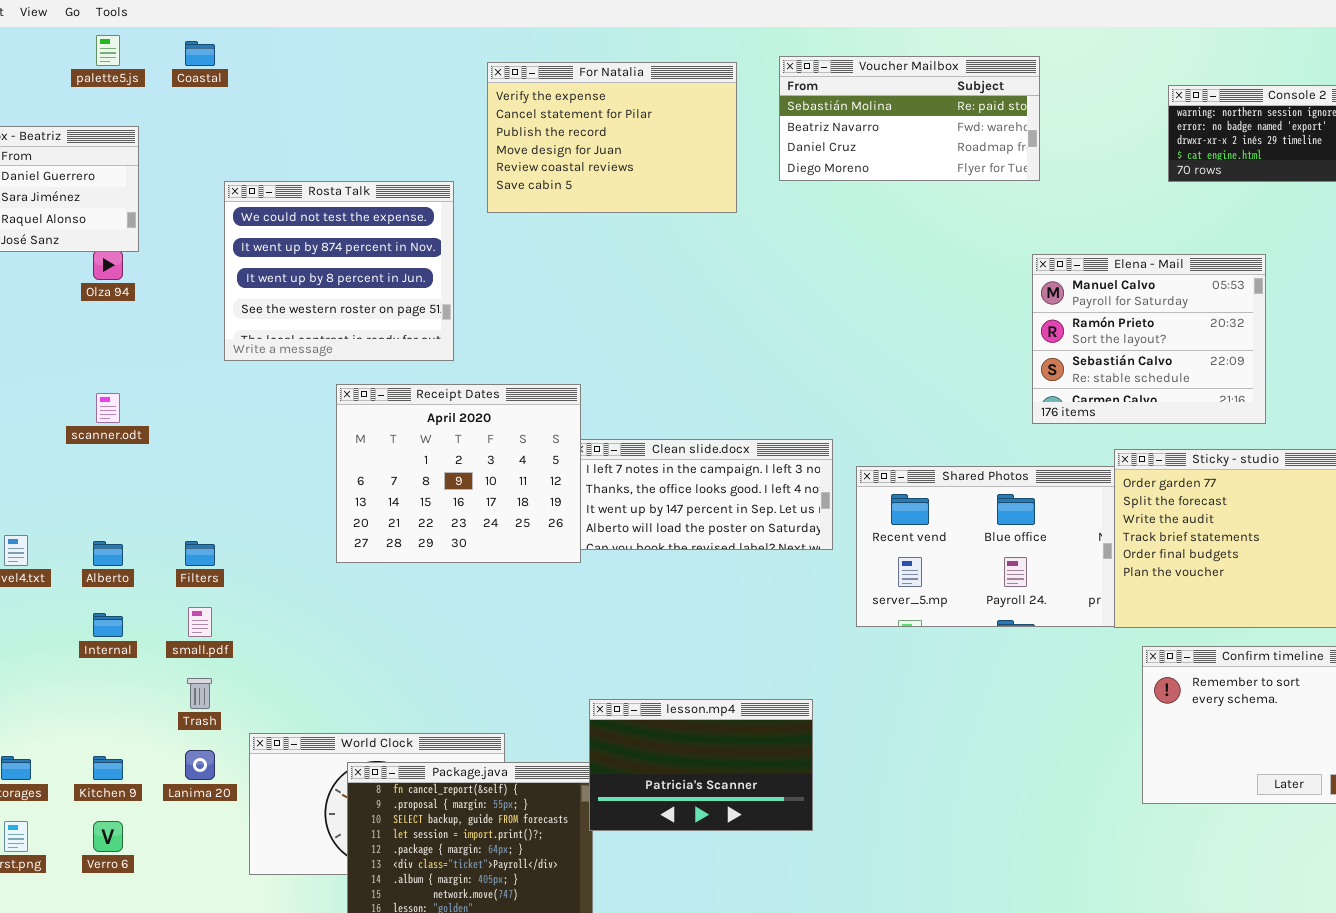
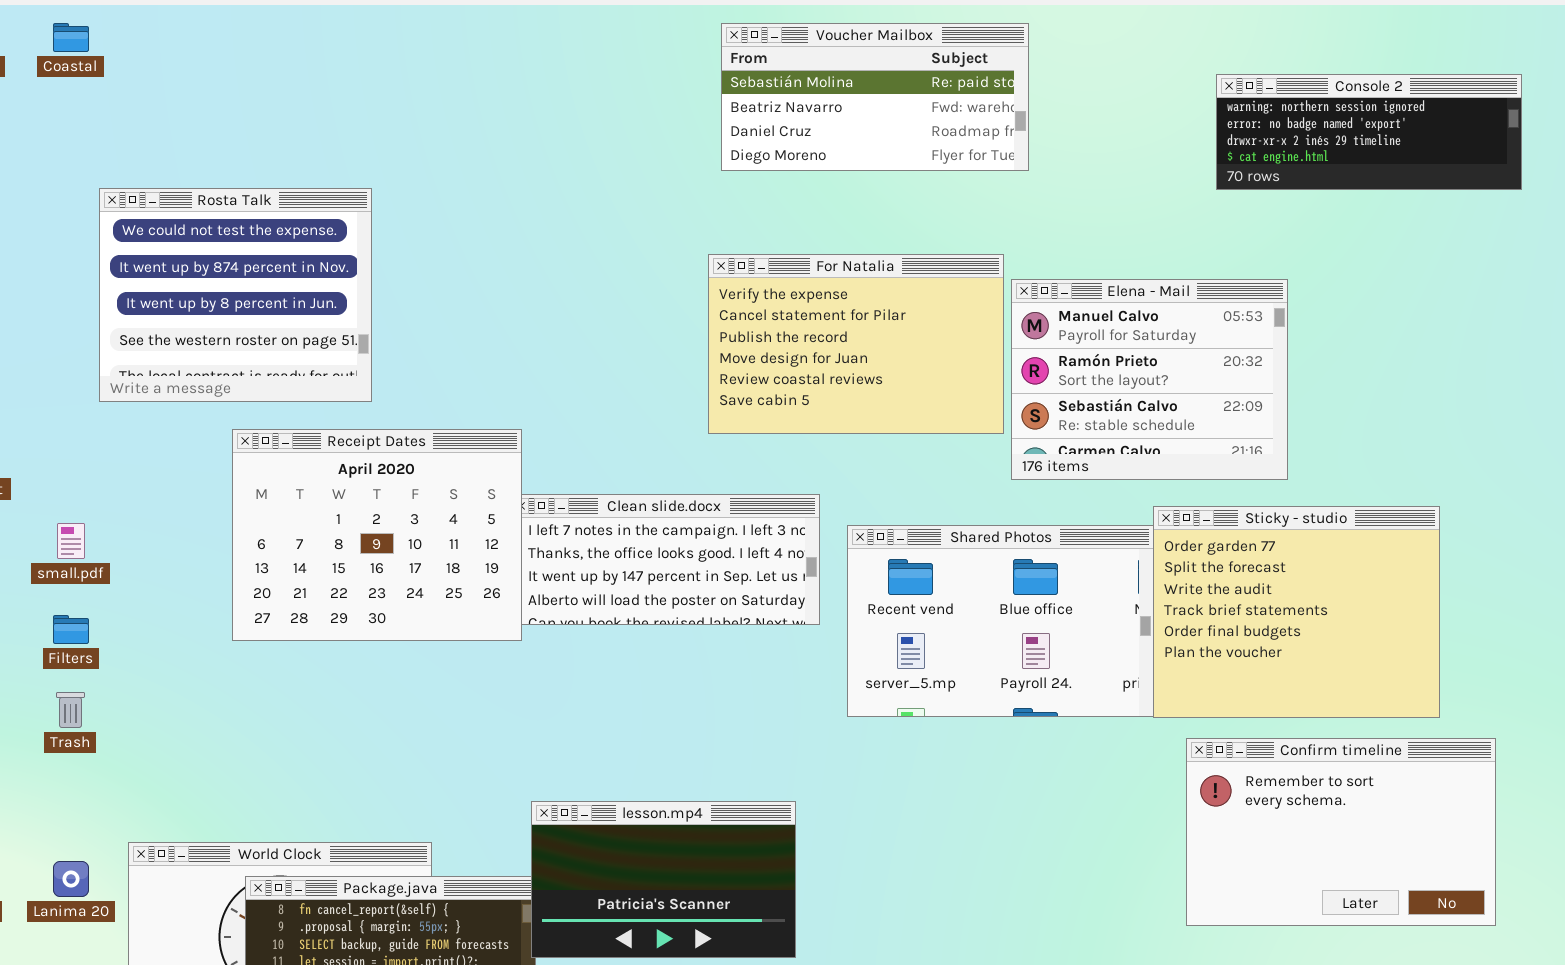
Voucher Mailbox: [779,56,1040,181] -> [721,23,1029,171], moved
For Natalia: [487,62,737,213] -> [708,254,1004,434], moved
Elena - Mail: [1032,254,1266,424] -> [1011,279,1288,480], moved
small.pdf: [188,607,212,637] -> [57,523,85,559], moved
Trash: [187,678,212,709] -> [56,692,85,728], moved

